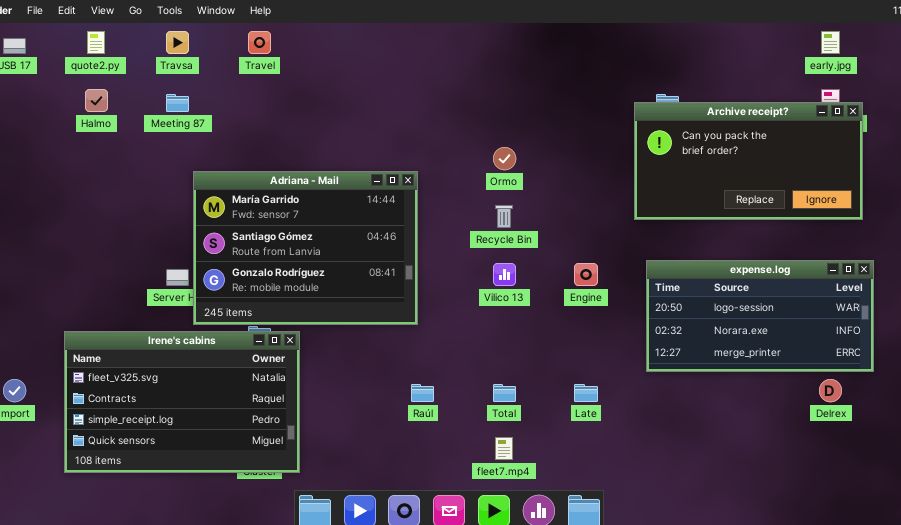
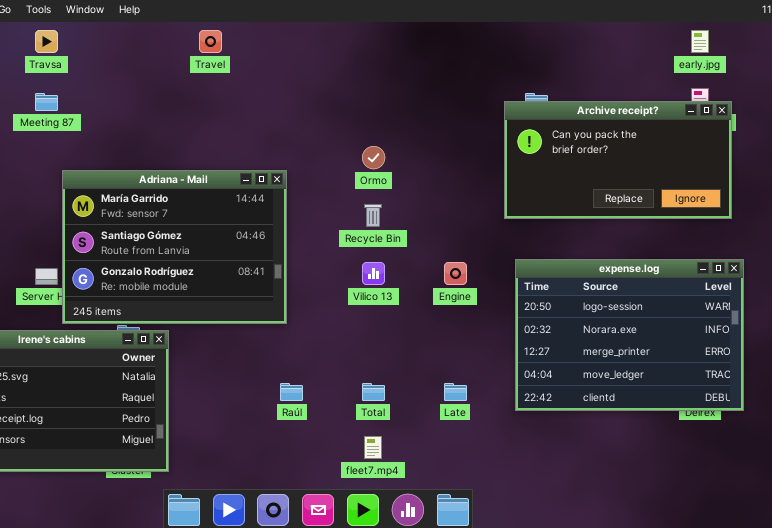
Travel: [248,31,271,54] -> [199,30,222,53], moved
expense.log: [646,260,874,372] -> [515,259,744,411], resized

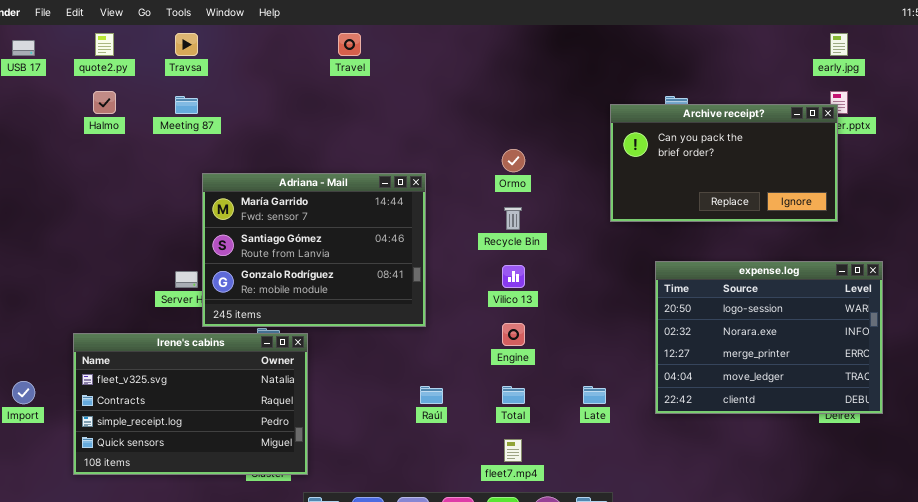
Archive receipt?: [504,101,732,219] -> [610,104,838,222], moved
Engine: [444,262,467,285] -> [502,323,525,346], moved

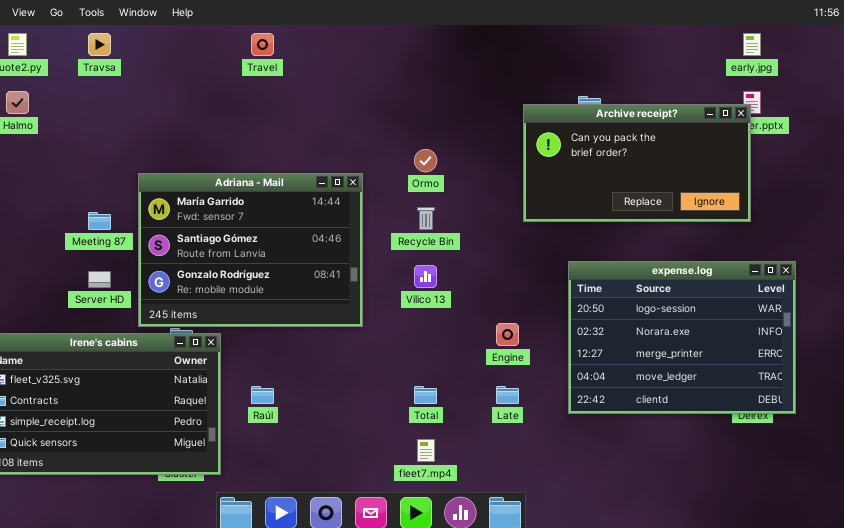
Meeting 87: [175,96,198,114] -> [88,212,111,230], moved
Adriana - Mail: [202,173,426,327] -> [138,173,363,327], moved
Engine: [502,323,525,346] -> [496,323,519,346], moved
Raúl: [420,386,443,404] -> [251,386,274,404], moved

